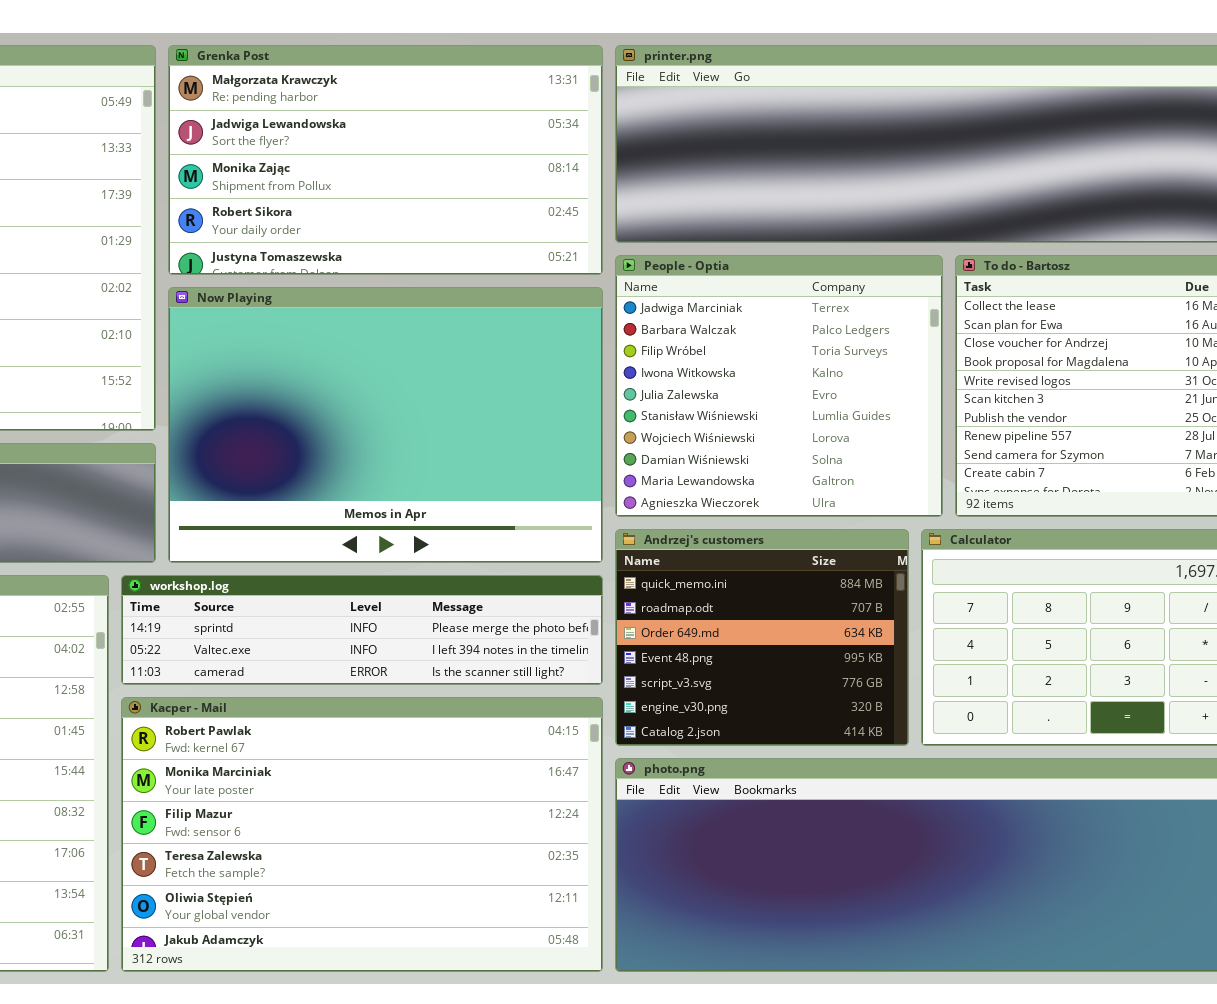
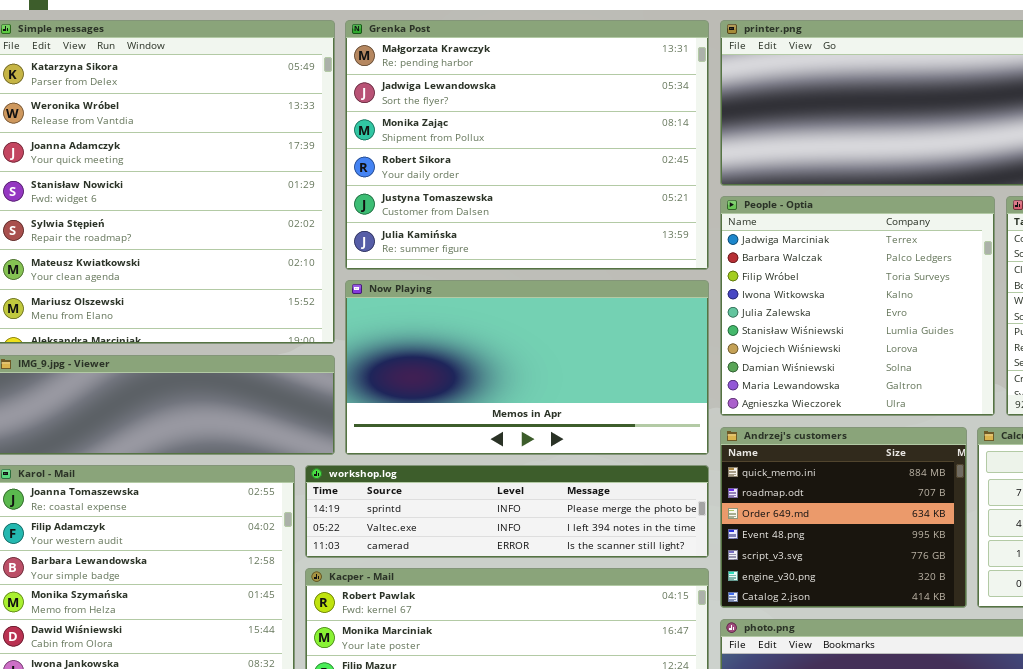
Grenka Post: [168,45,603,275] -> [345,20,709,270], resized
Now Playing: [168,287,603,563] -> [345,280,709,455], resized

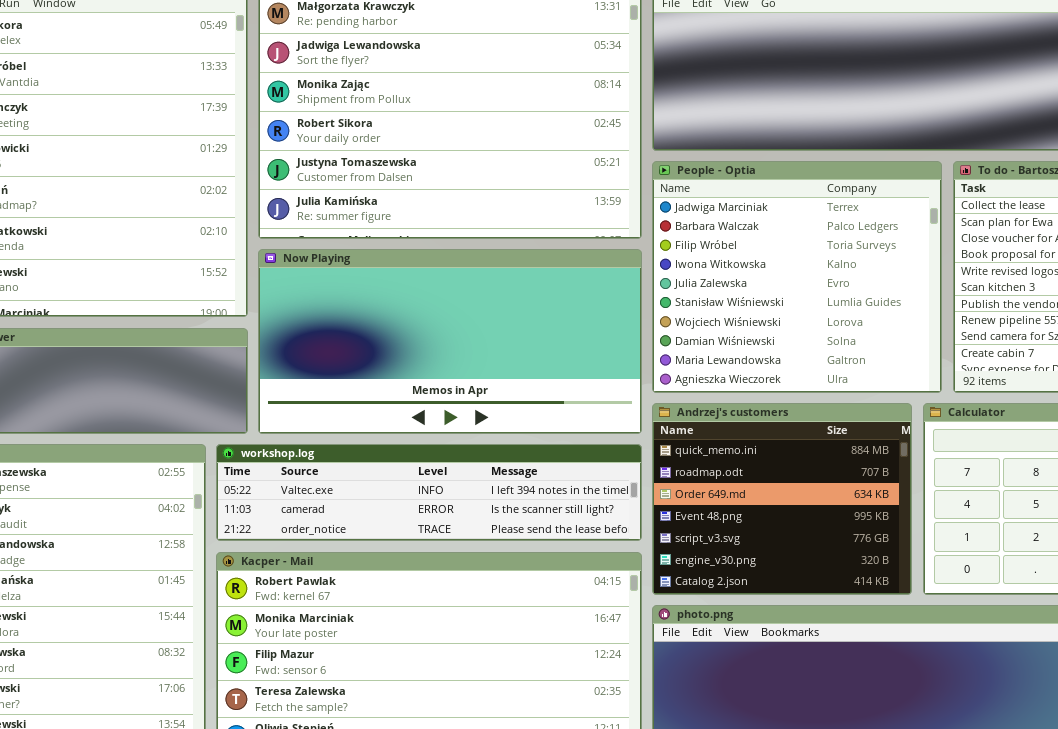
workshop.log: [305,465,709,558] -> [216,444,642,541], scrolled down 1 row

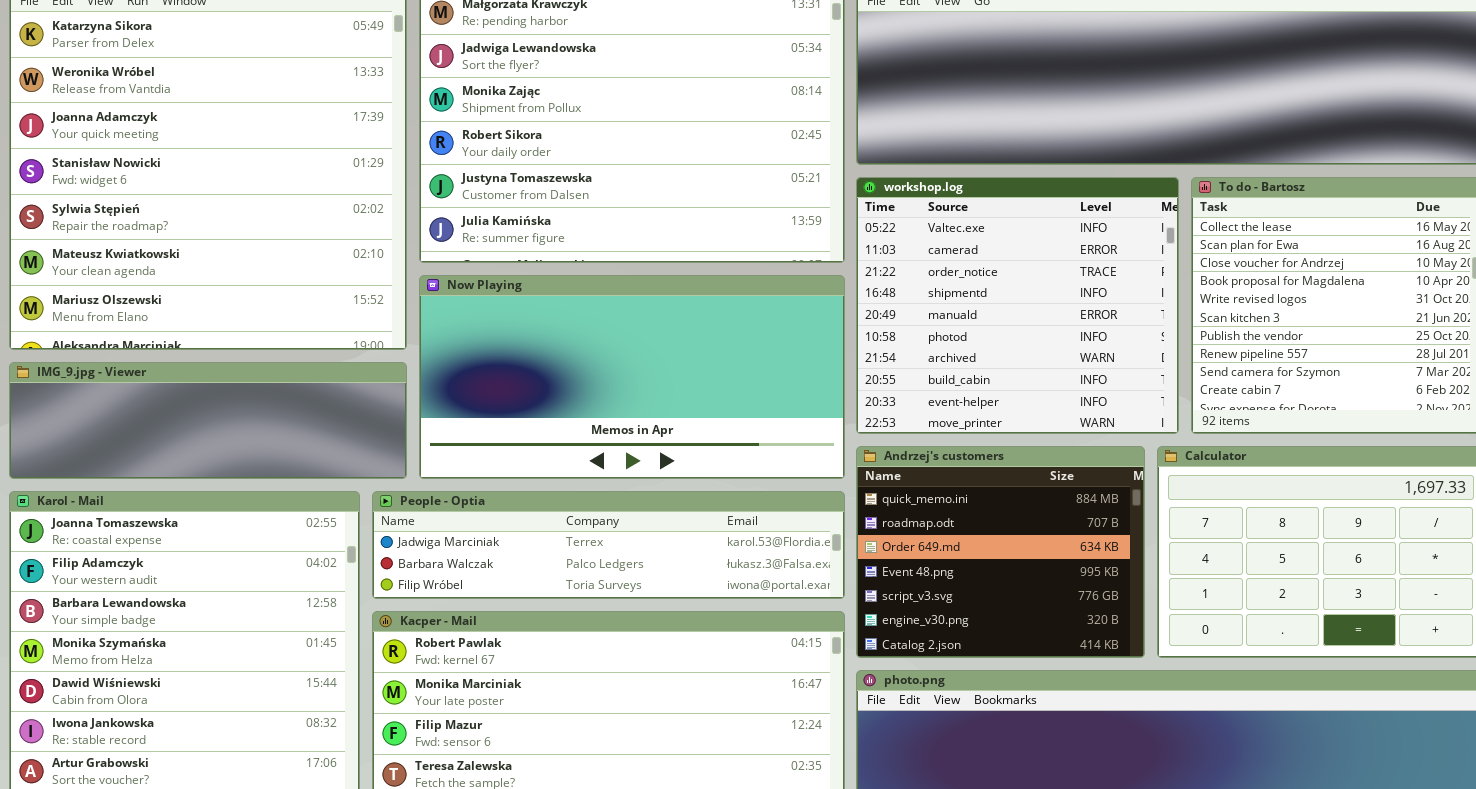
People - Optia: [652,161,942,393] -> [372,491,845,599], moved, resized
workshop.log: [216,444,642,541] -> [856,177,1179,434], moved, resized

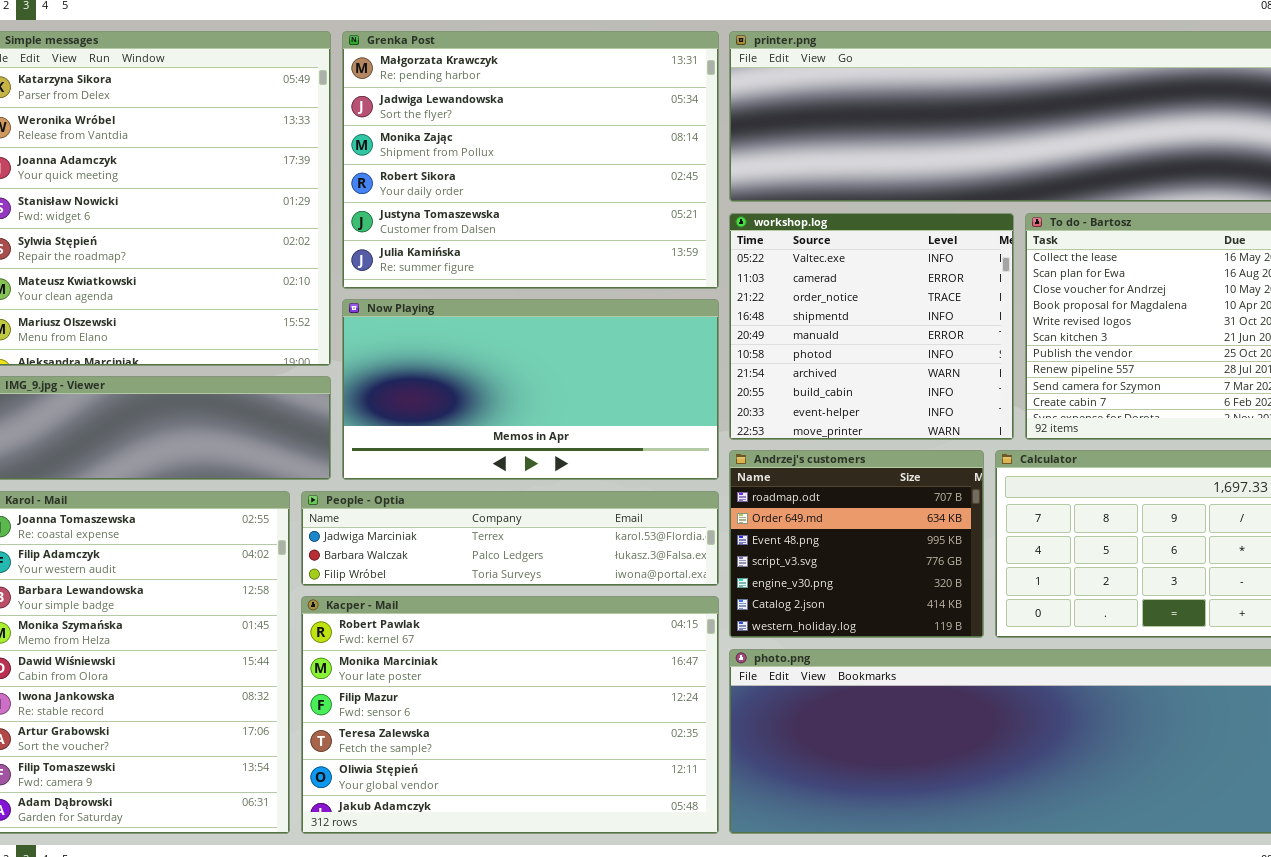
Andrzej's customers: [856,446,1145,658] -> [729,450,984,638], scrolled down 1 row

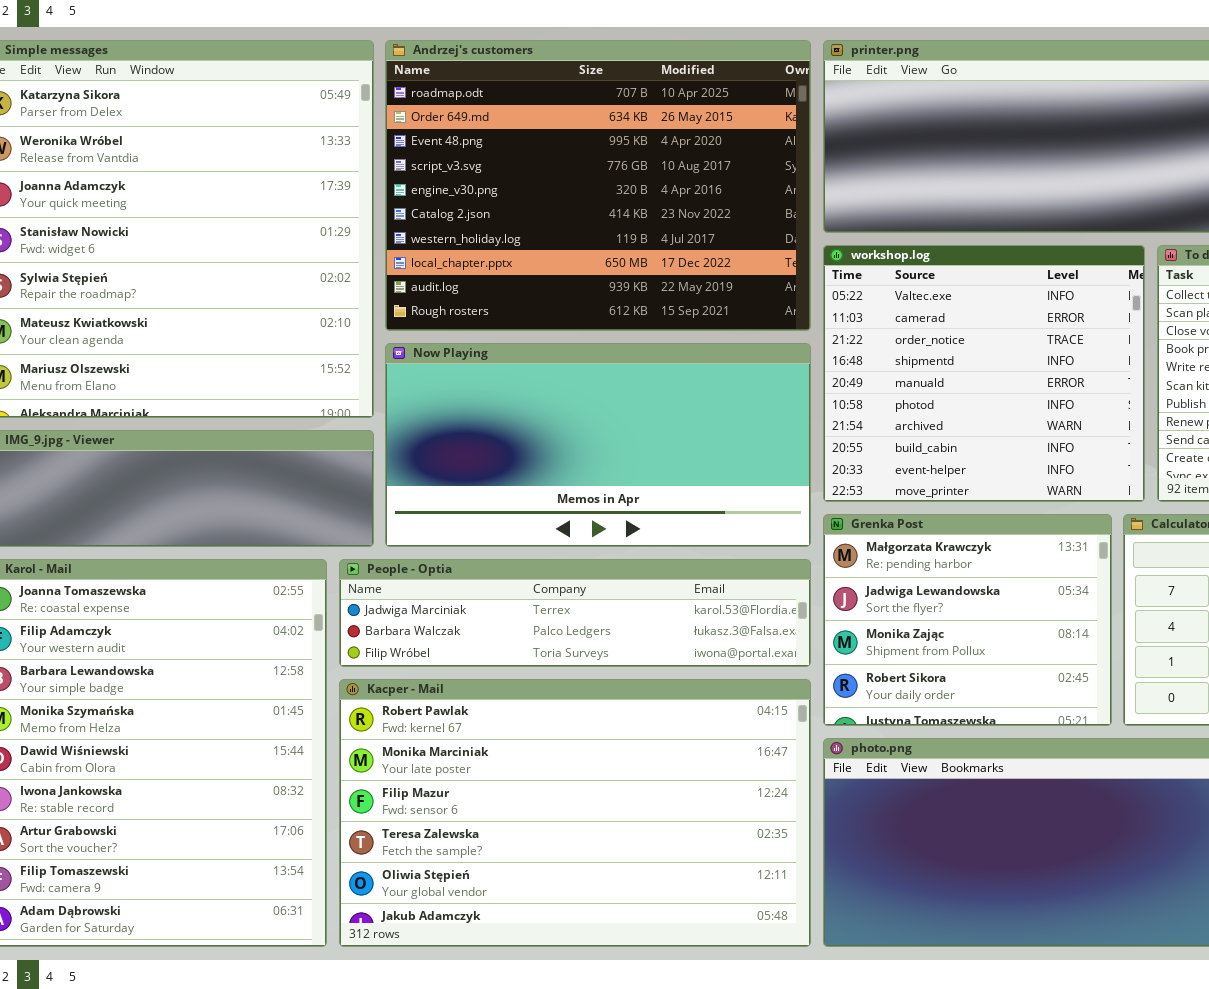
Grenka Post: [342,31,719,289] -> [823,514,1112,726], moved, resized
Andrzej's customers: [729,450,984,638] -> [385,40,811,331], moved, resized

